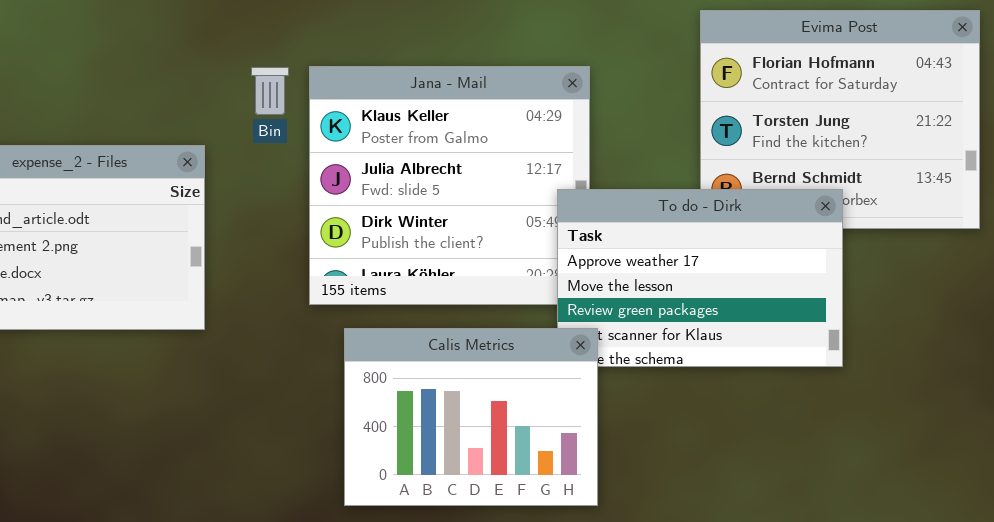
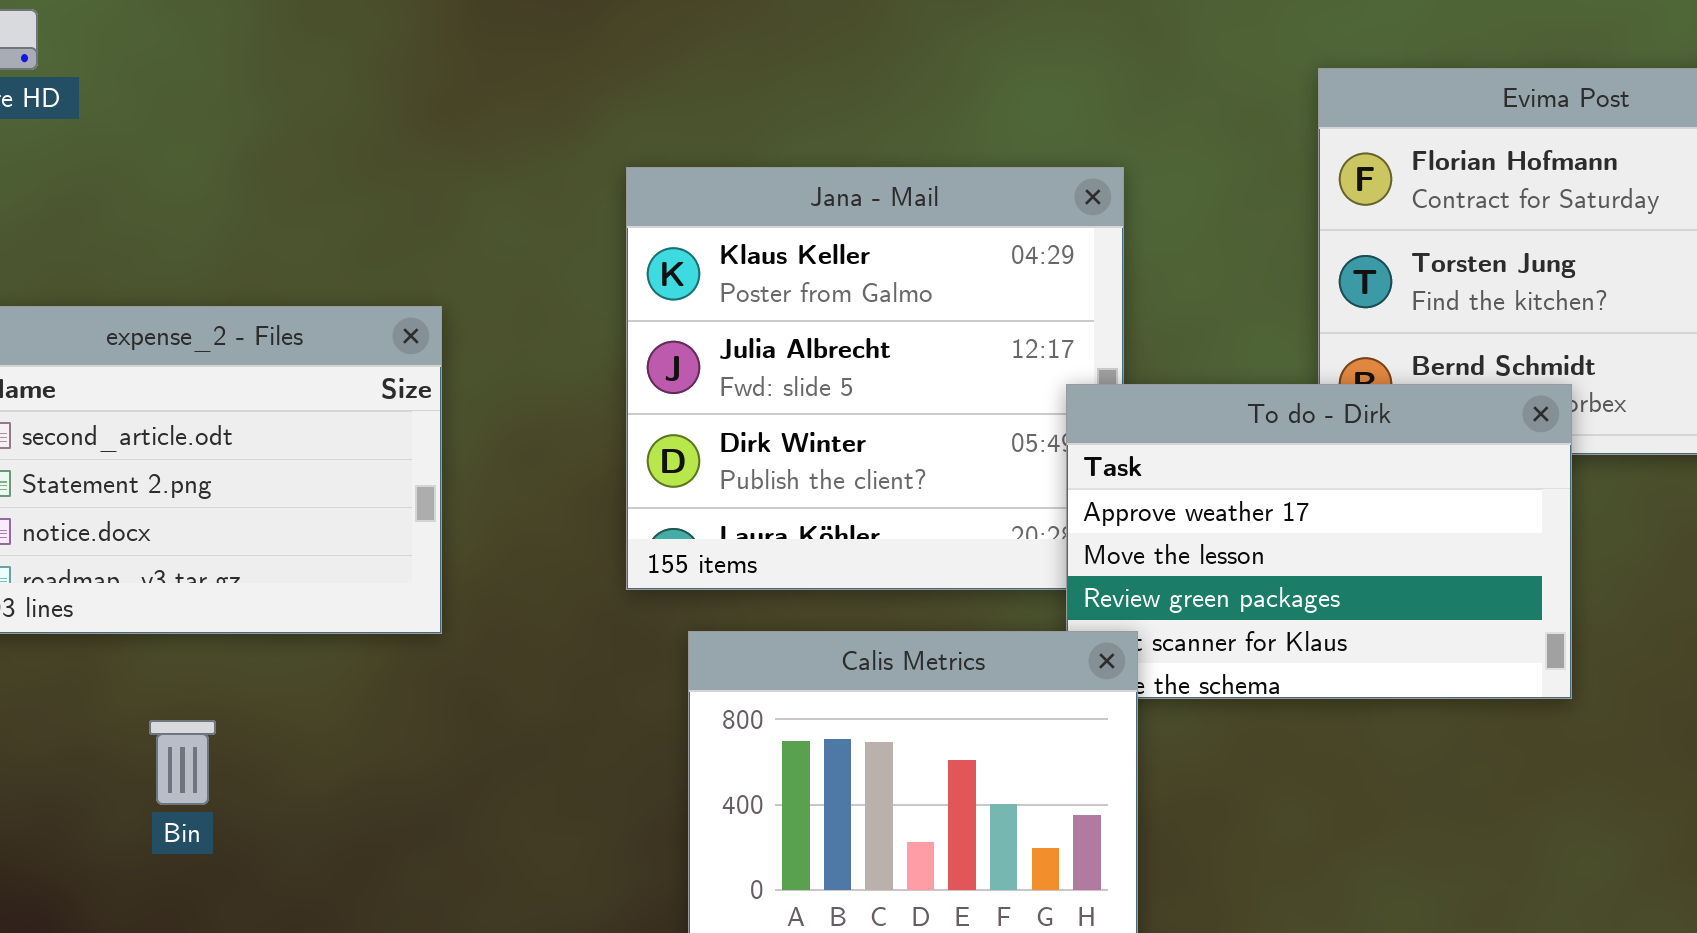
Bin: [251,67,289,115] -> [149,720,216,805], moved

